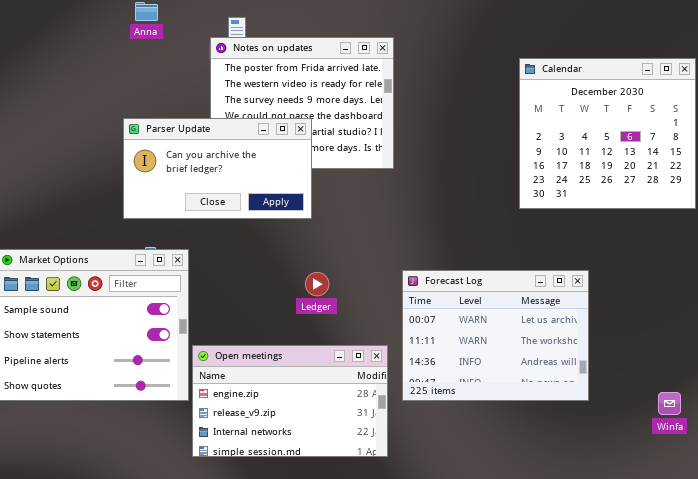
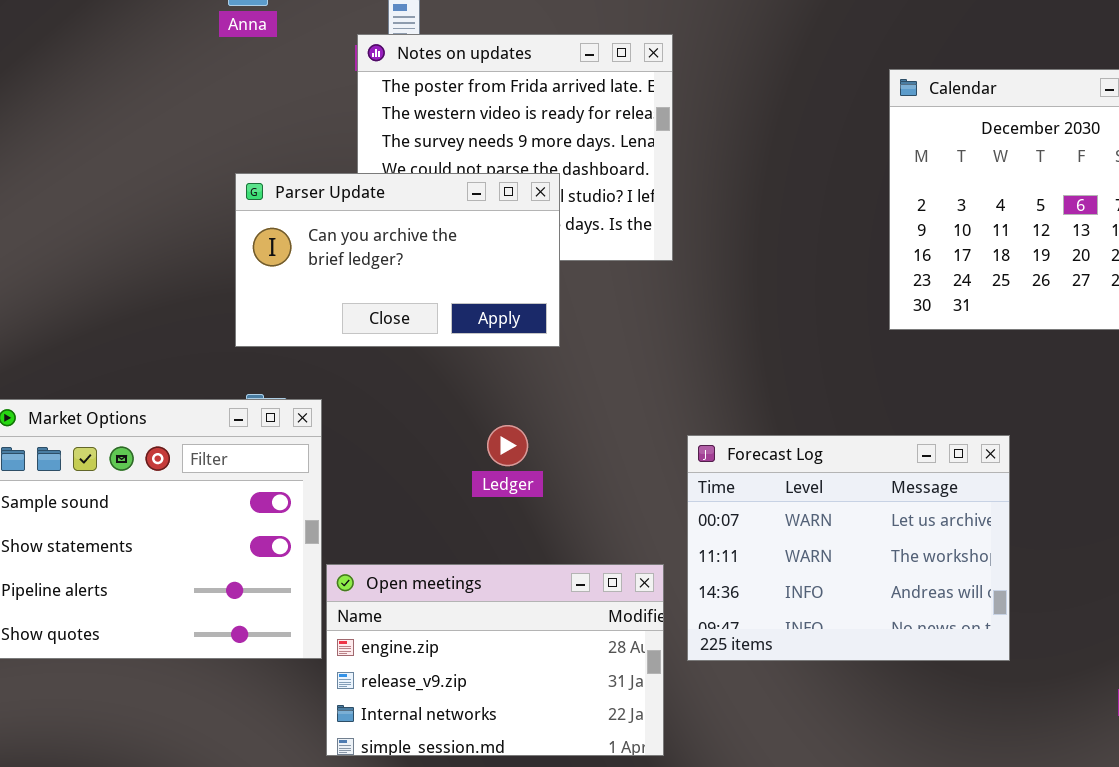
Parser Update: [123,118,312,219] -> [235,173,560,347], moved
Ledger: [305,272,329,296] -> [487,425,528,466], moved

